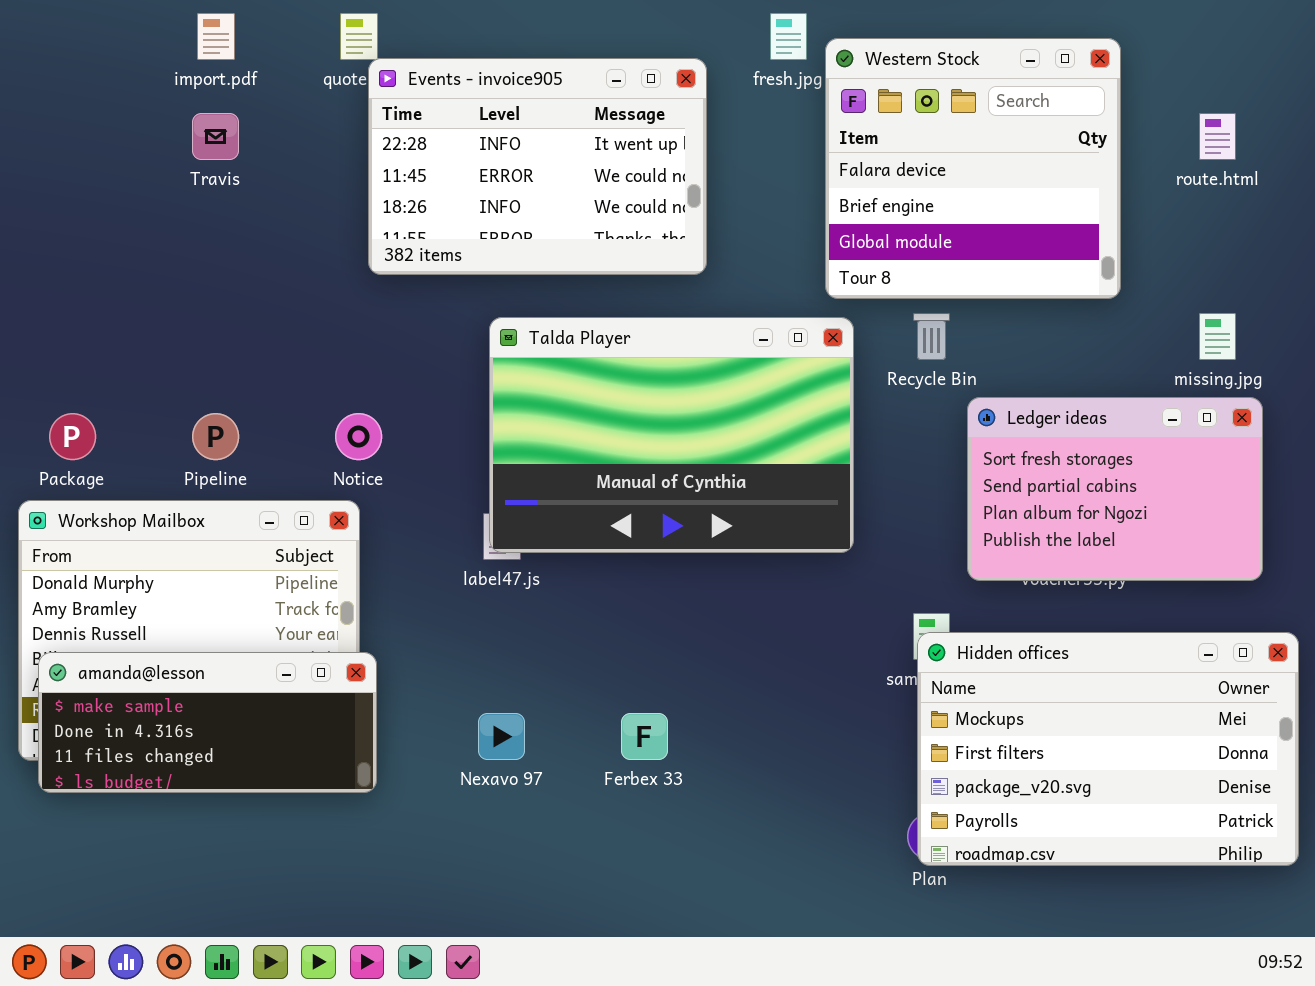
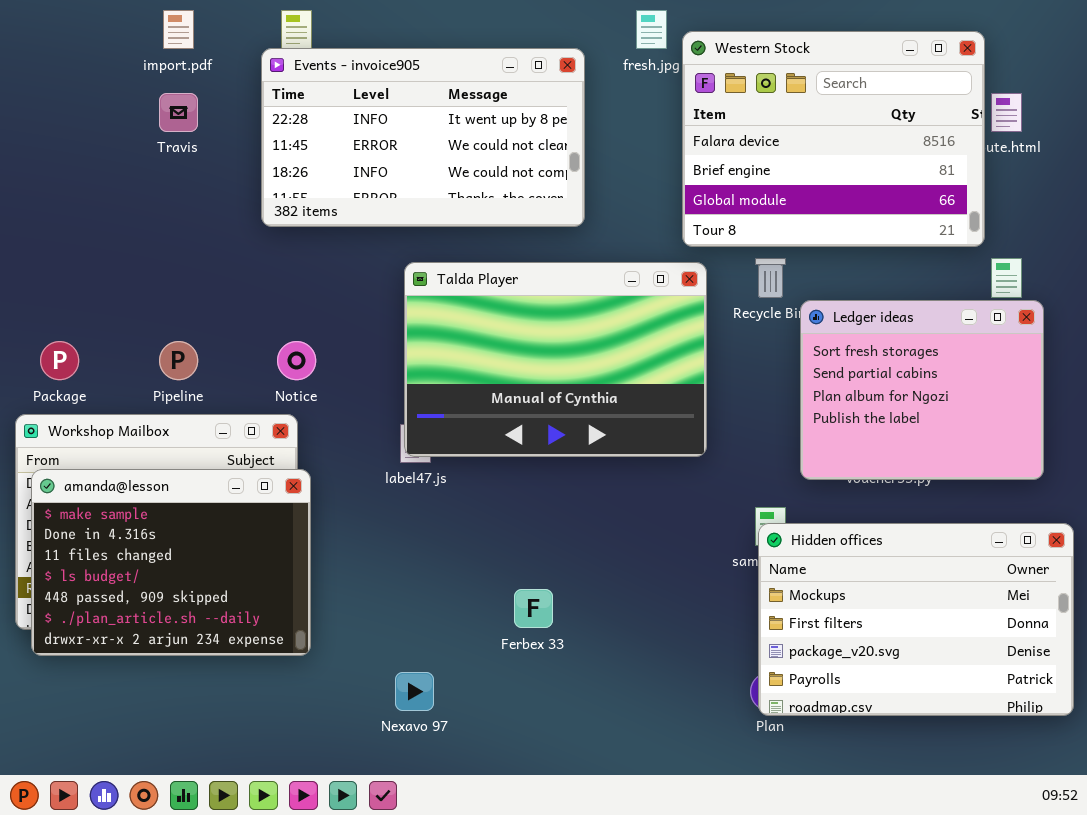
Western Stock: [825,38,1121,299] -> [682,31,985,247], resized
Events - invoice905: [368,58,707,275] -> [261,48,585,227], resized
Ledger ideas: [967,397,1263,581] -> [800,300,1044,480], resized
amanda@lesson: [38,652,377,793] -> [31,469,311,656], resized
Nexavo 97: [478,713,525,760] -> [395,672,434,711], moved

